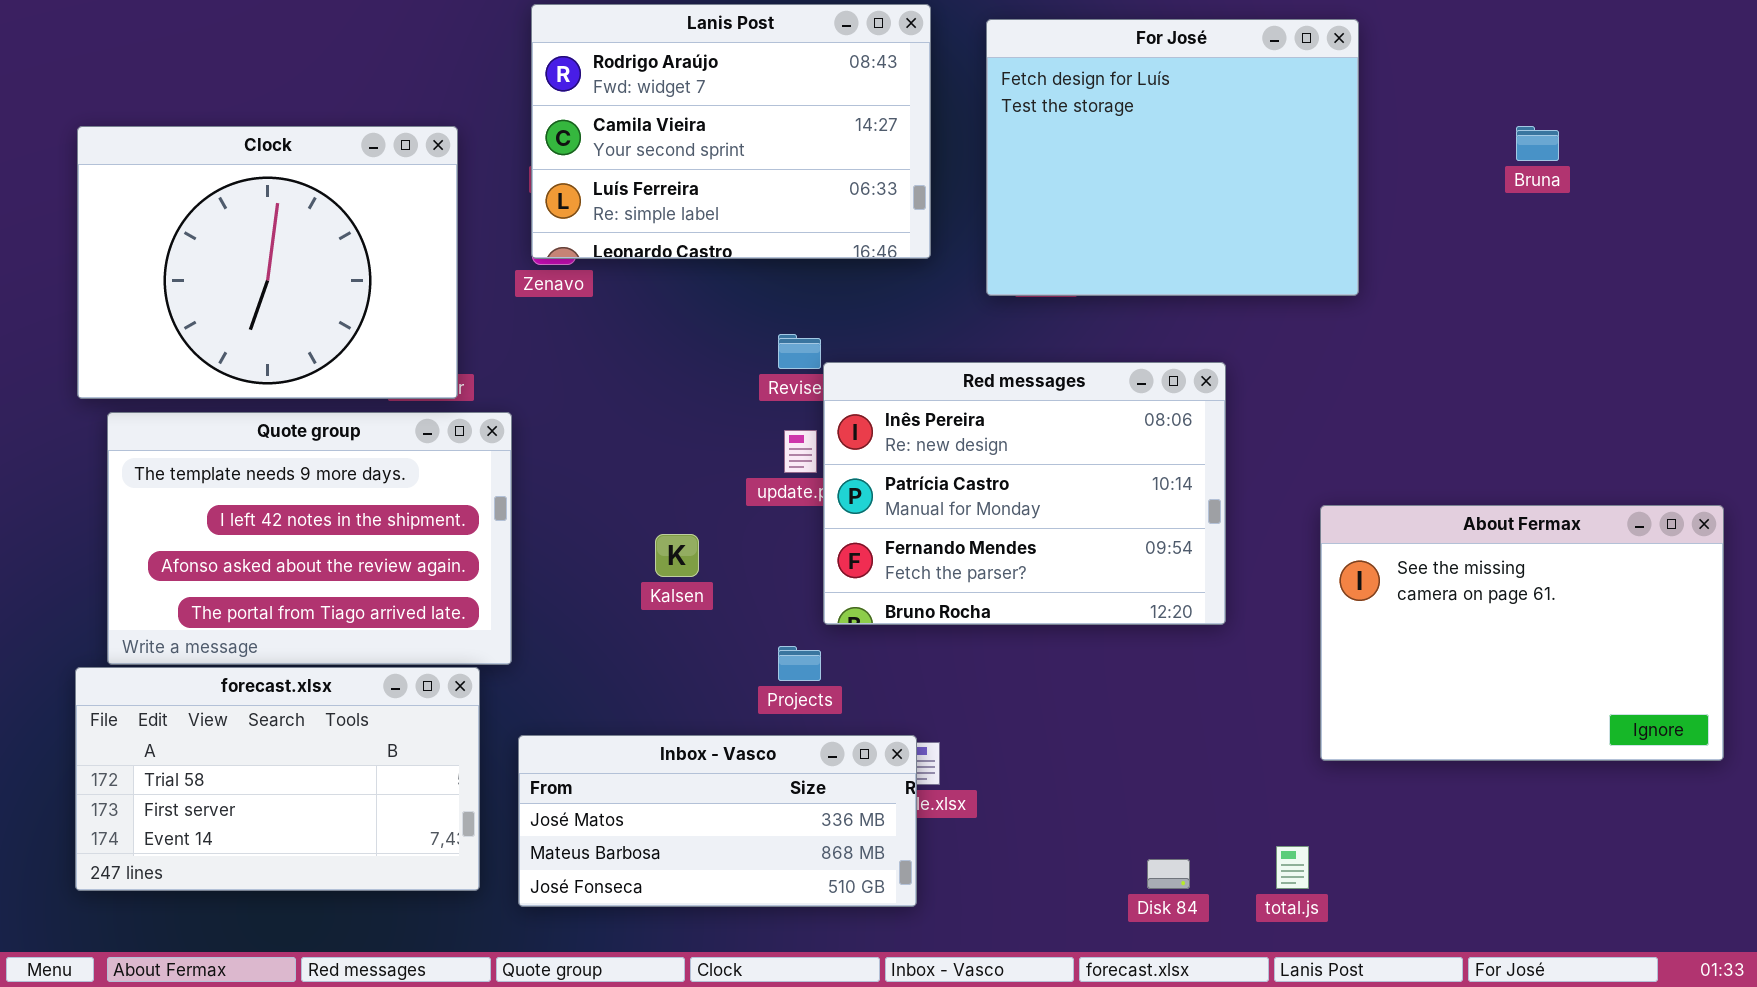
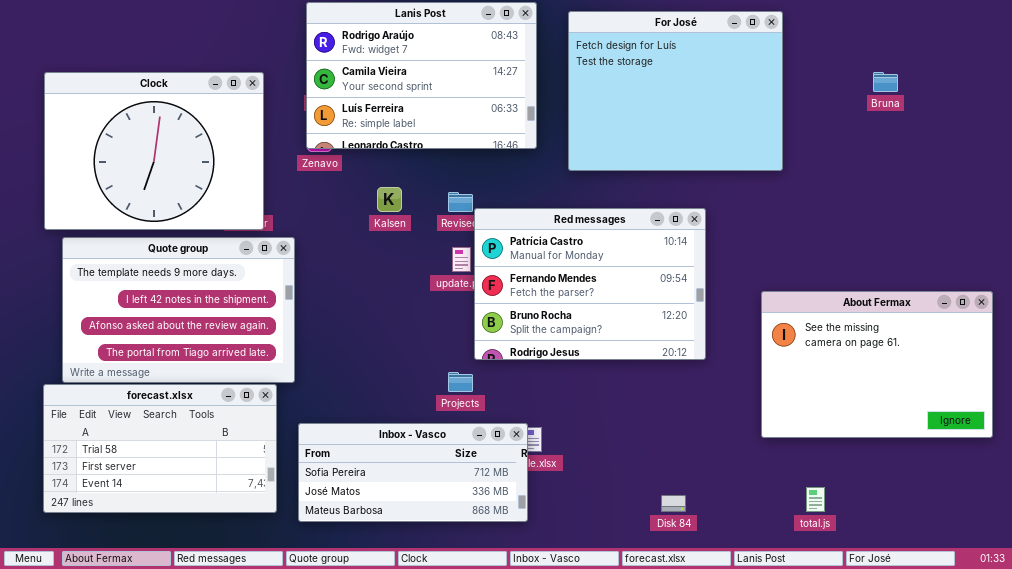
Red messages: [823,362,1226,625] -> [474,208,706,360], scrolled down 1 row
Kalsen: [655,534,699,577] -> [377,187,402,212], moved
Inbox - Vasco: [518,735,917,907] -> [298,423,528,522], scrolled up 1 row
total.js: [1276,846,1309,889] -> [806,487,825,512], moved

